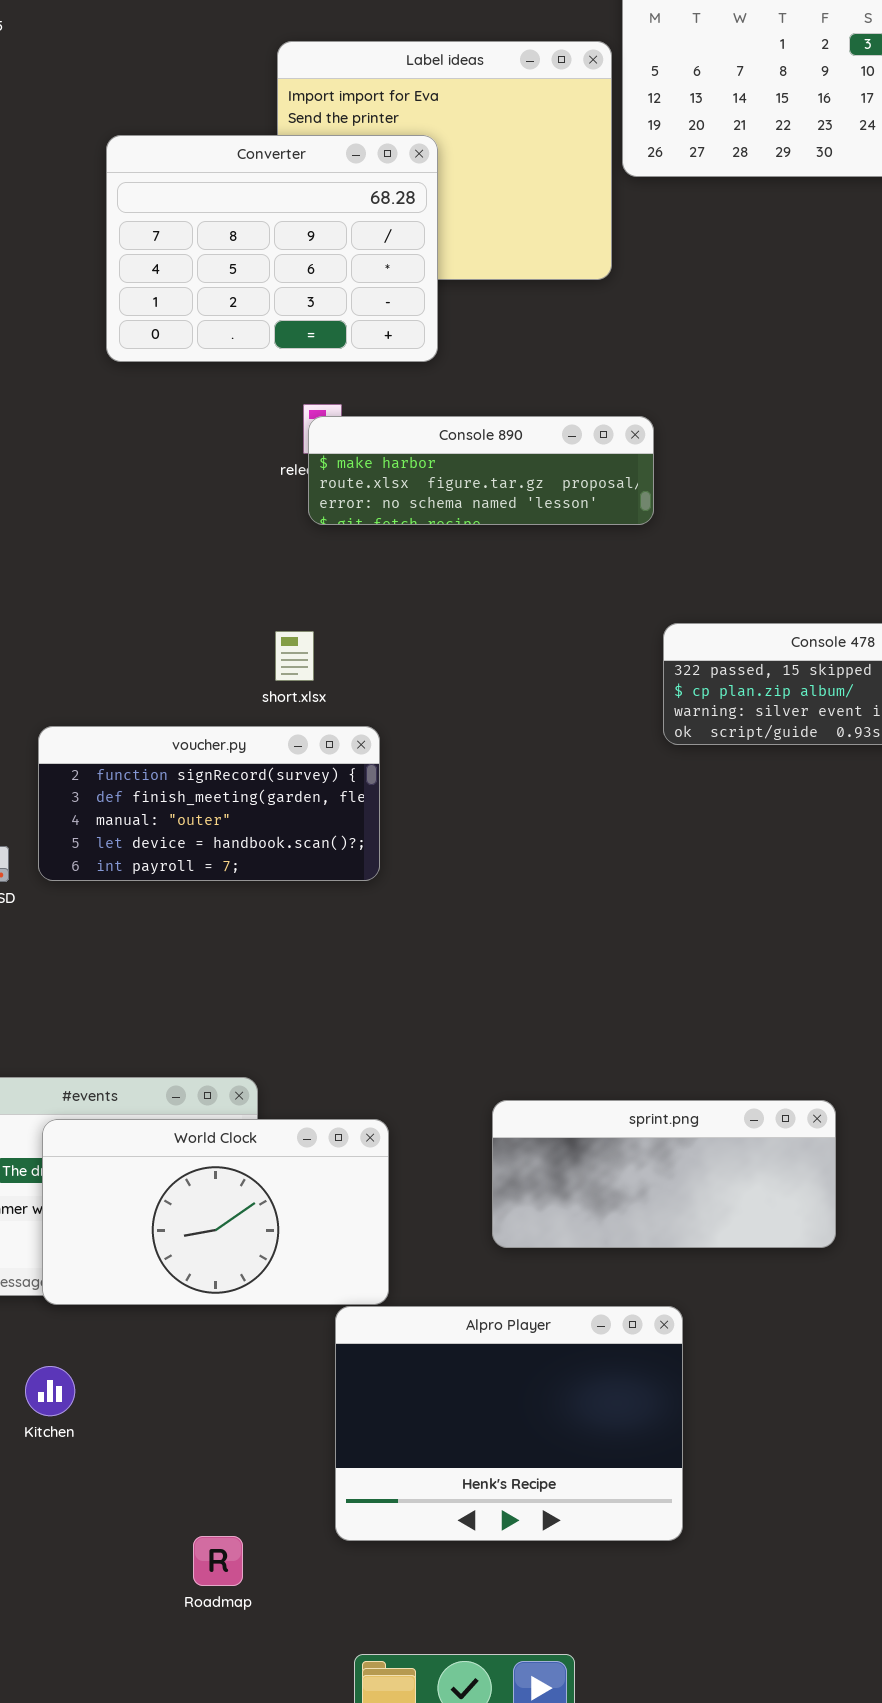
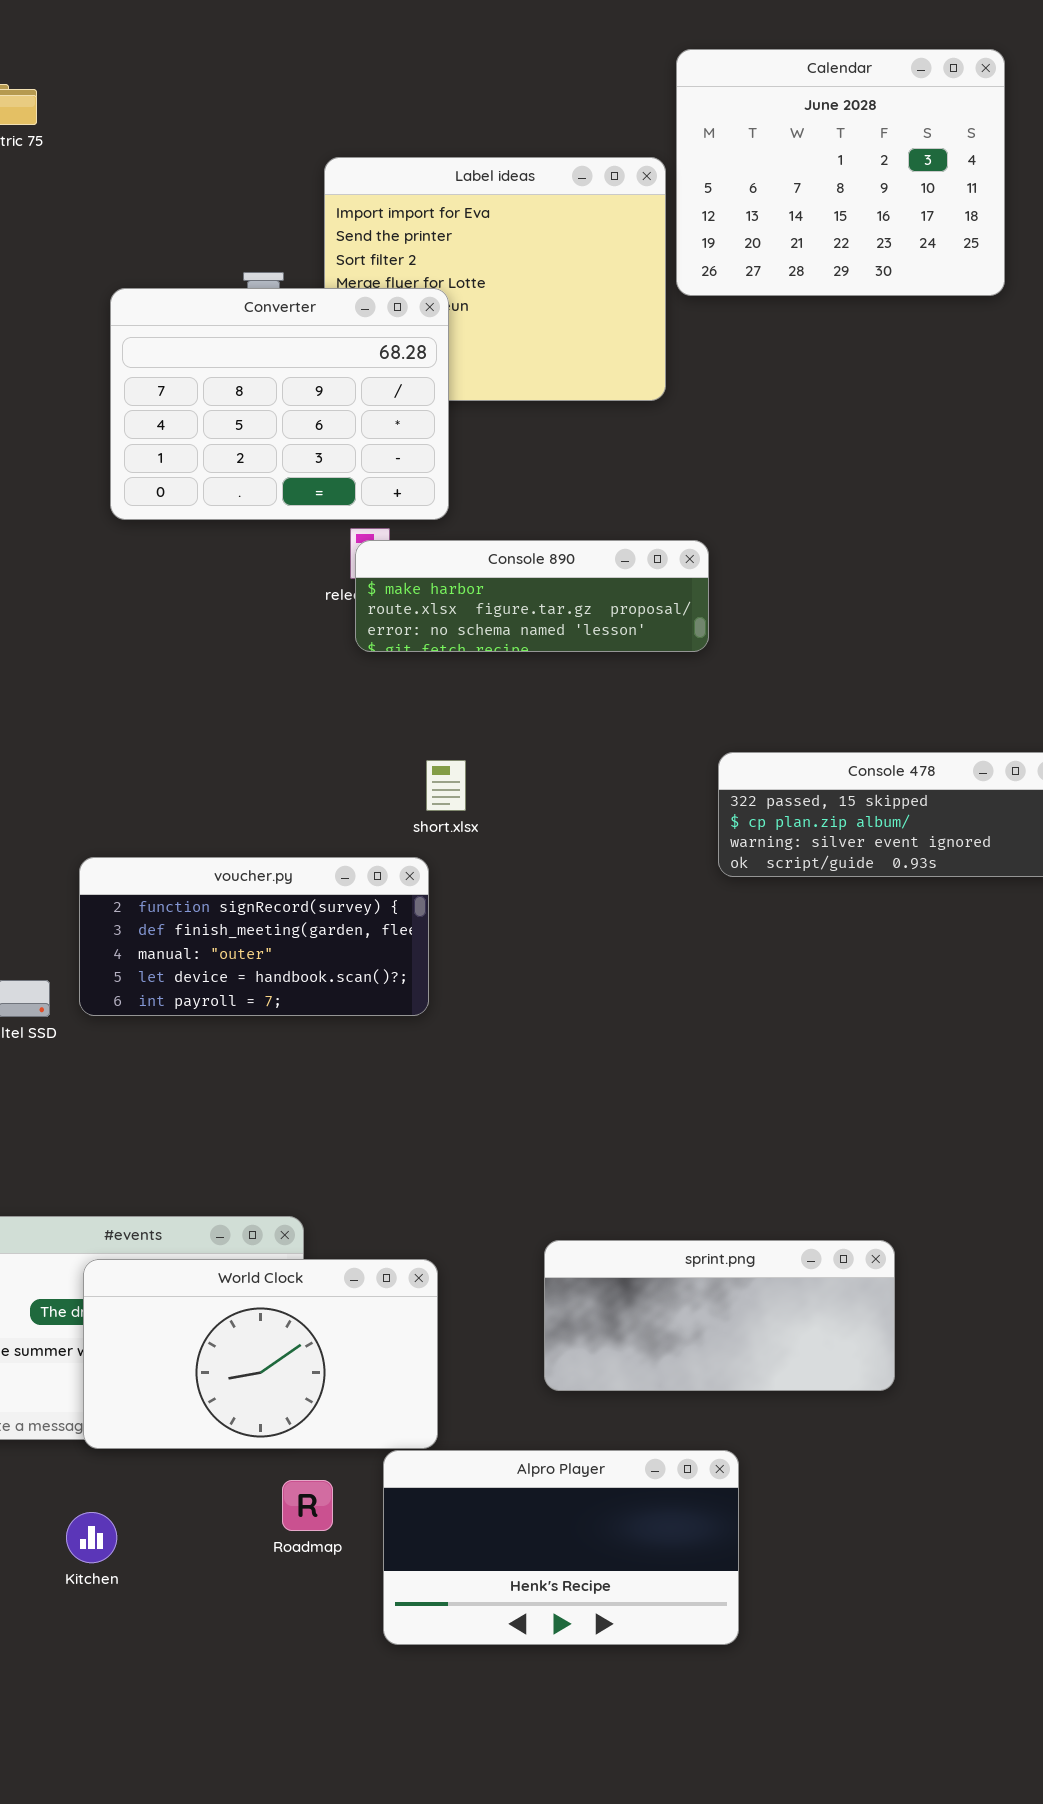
Converter: [106,135,438,362] -> [110,288,449,520], moved
short.xlsx: [275,631,314,681] -> [426,760,466,811], moved
Alpro Player: [335,1306,683,1541] -> [383,1450,739,1645], resized
Roadmap: [193,1536,243,1586] -> [282,1480,333,1531], moved

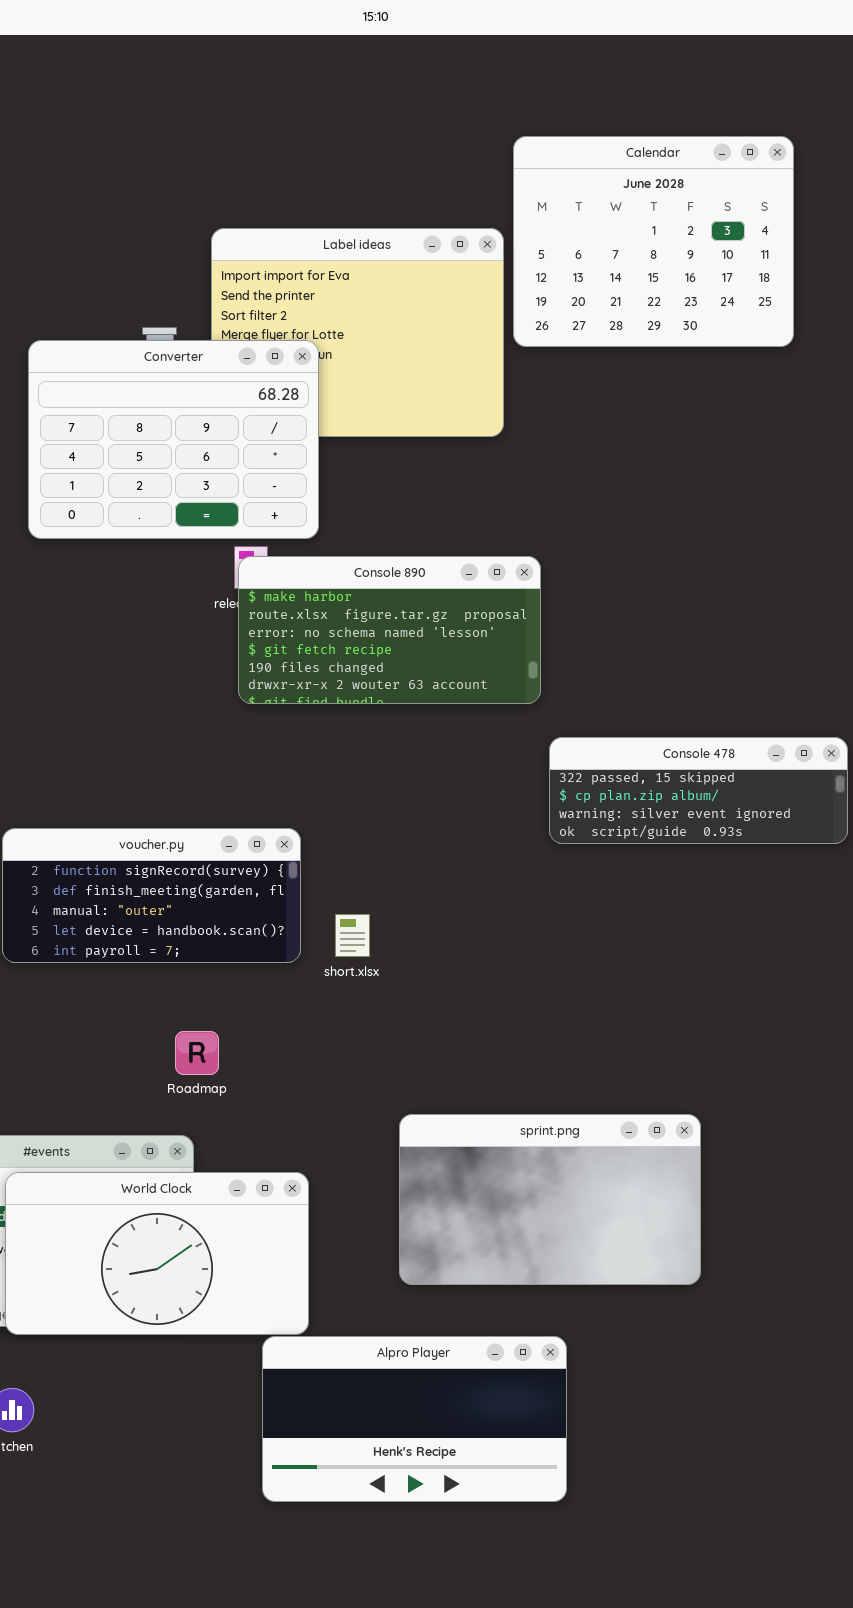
Console 890: [355,540,709,652] -> [238,556,541,704], resized
short.xlsx: [426,760,466,811] -> [335,914,370,957], moved
sprint.png: [544,1240,895,1391] -> [399,1114,701,1285], resized
Roadmap: [282,1480,333,1531] -> [175,1031,219,1075], moved

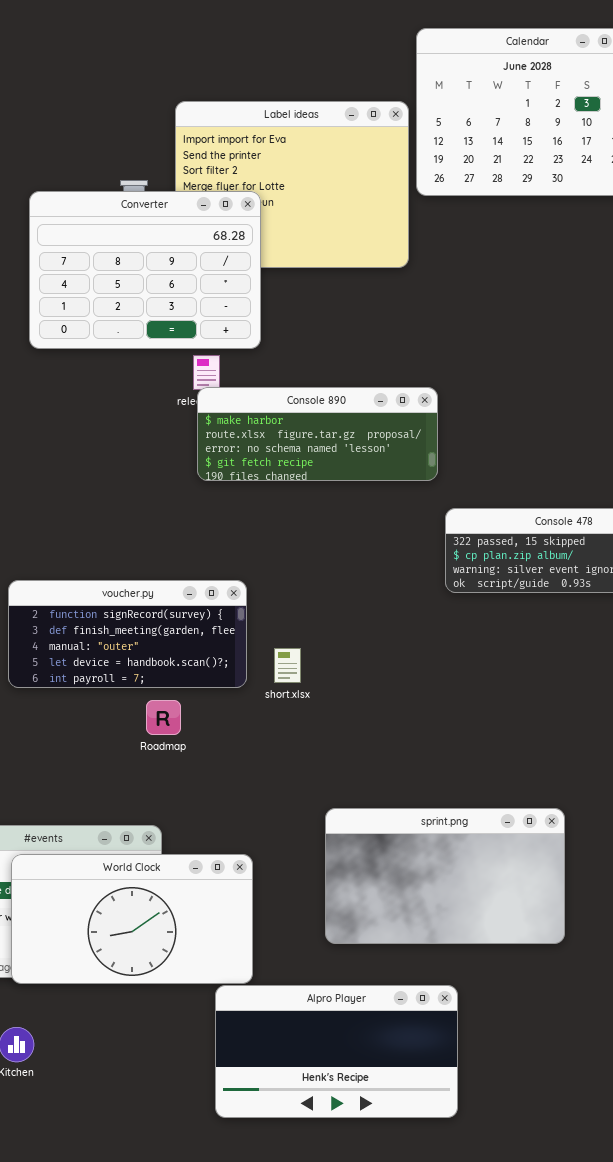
Console 890: [238,556,541,704] -> [197,387,438,481], resized
Roadmap: [175,1031,219,1075] -> [146,700,181,735], moved

